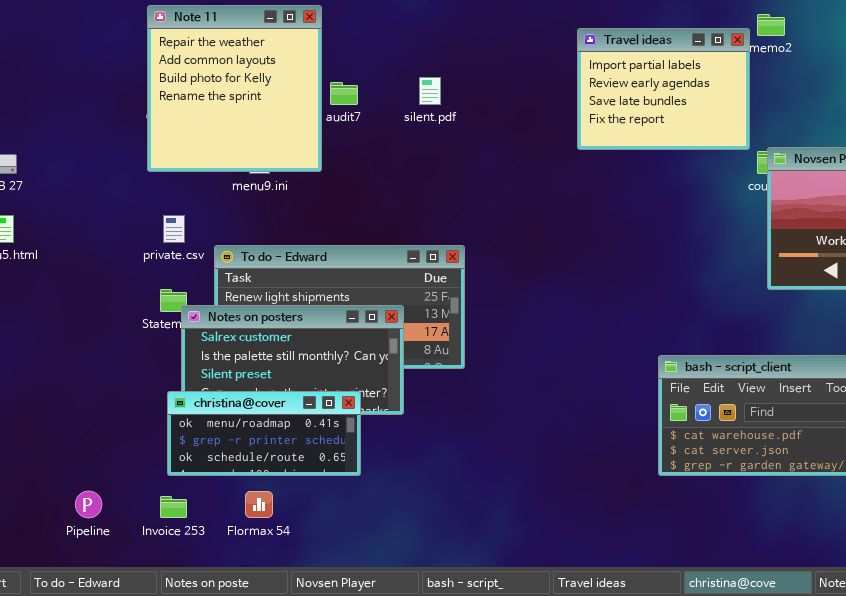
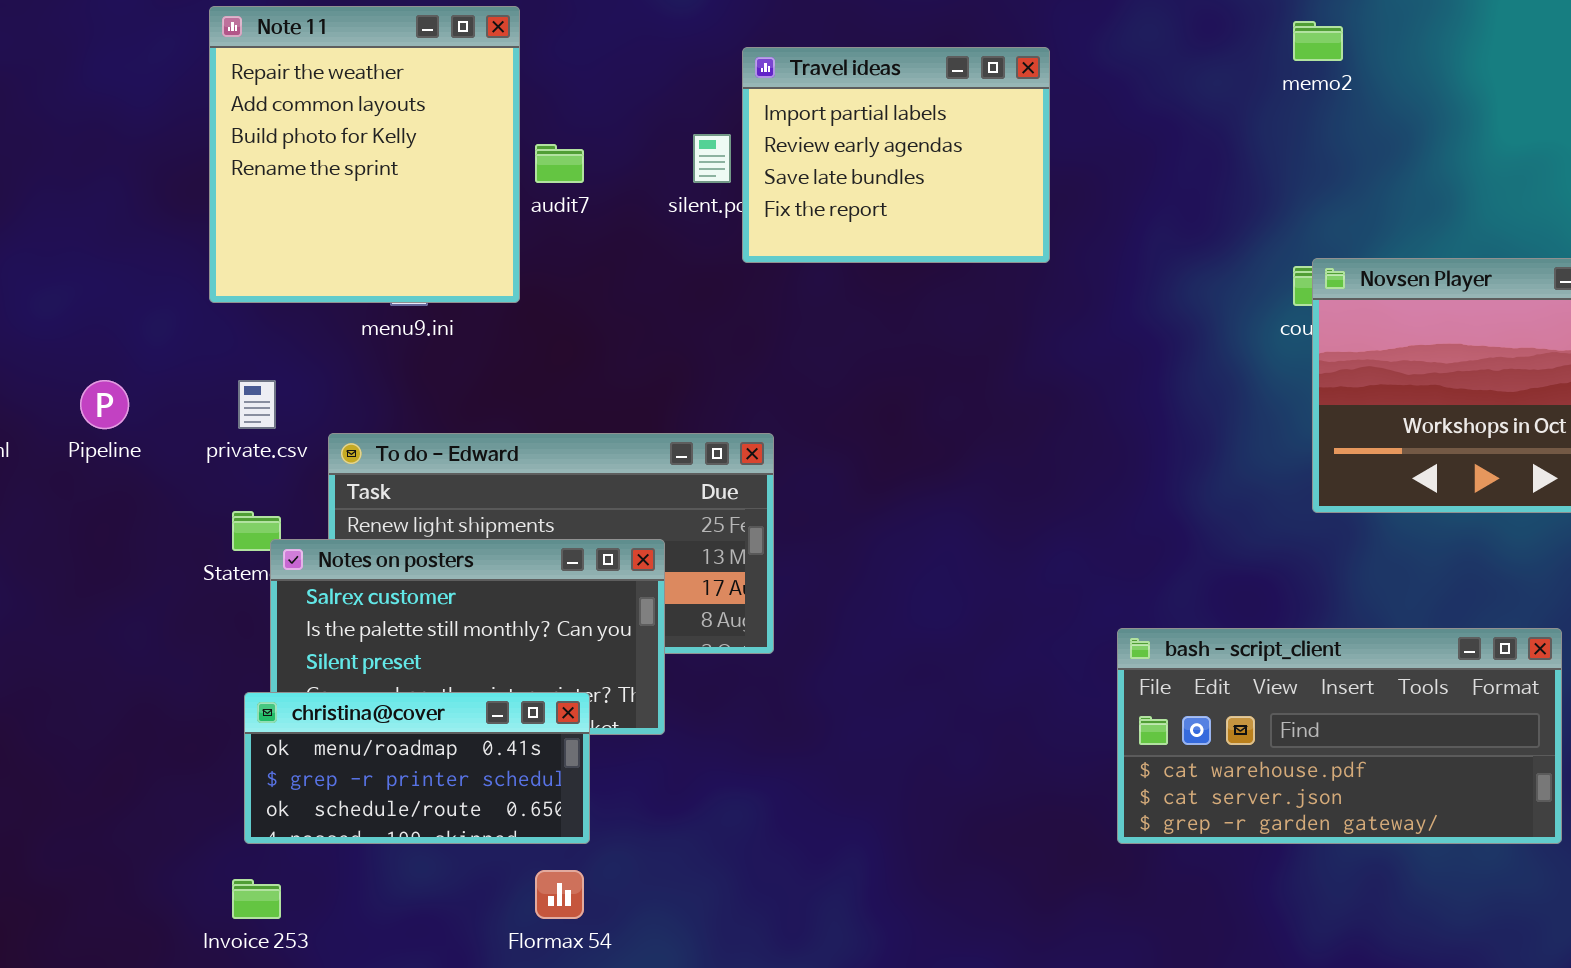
Travel ideas: [577,28,750,150] -> [742,47,1050,263], moved
Pipeline: [75,491,102,518] -> [80,380,129,429], moved
Flormax 54: [245,491,273,518] -> [535,870,584,919], moved

